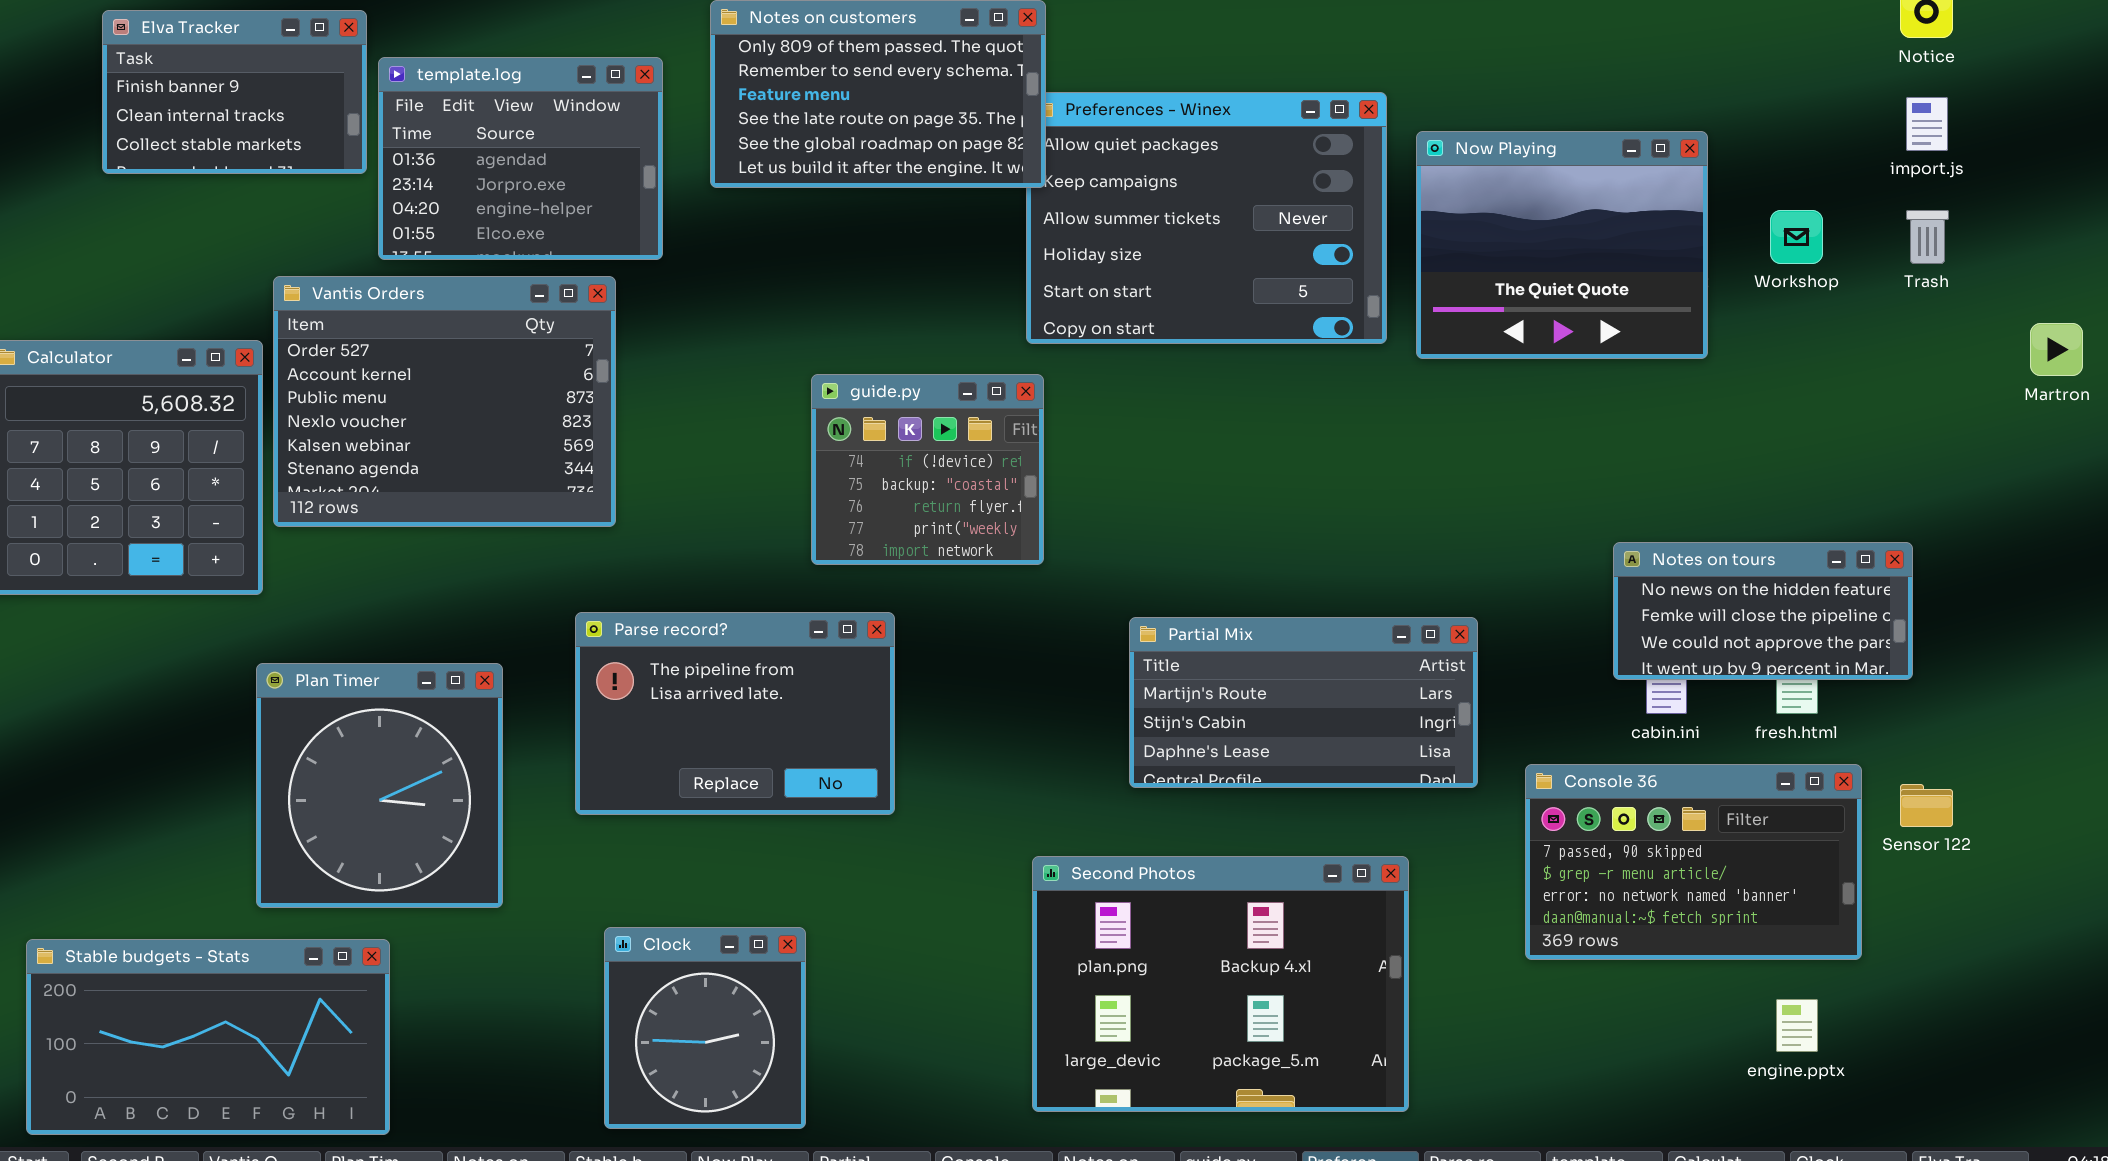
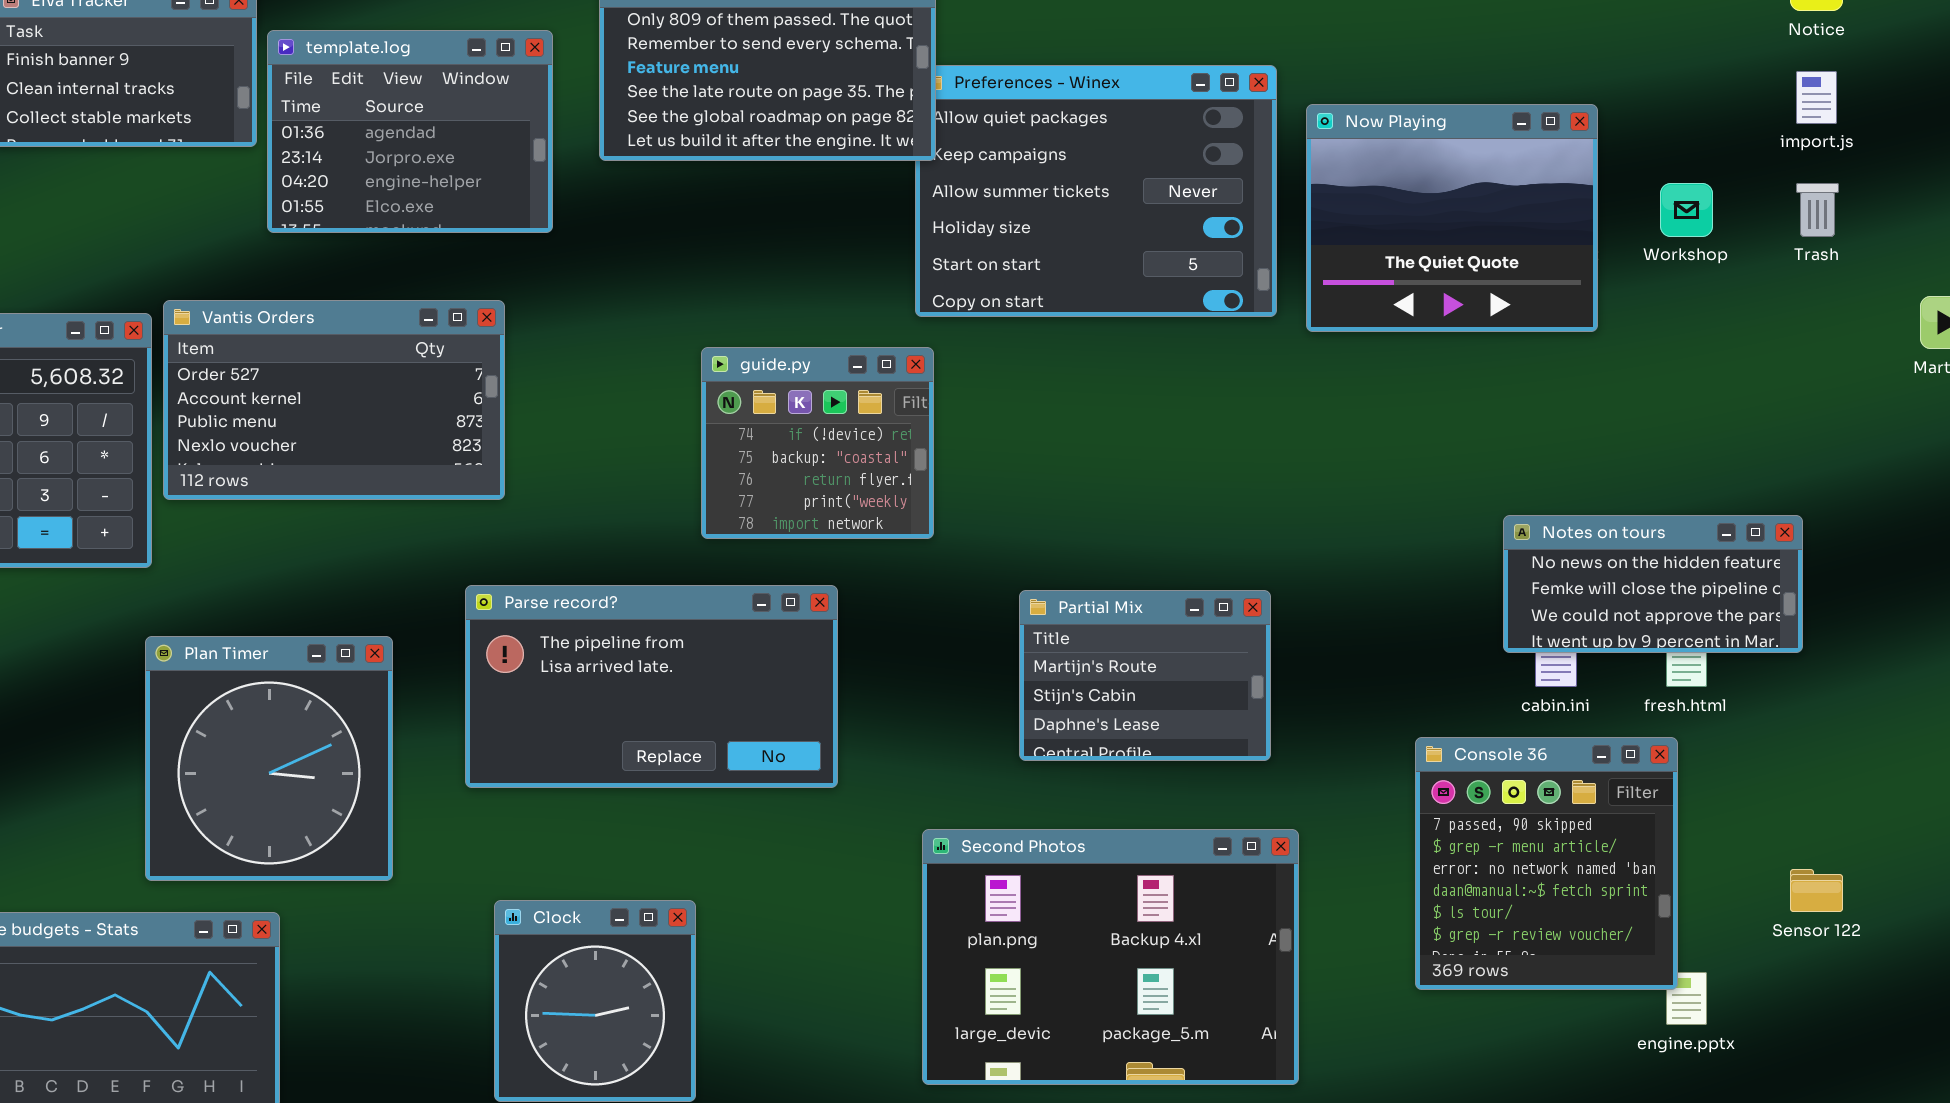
Vantis Orders: [273,276,616,527] -> [163,300,505,500], resized
Parse record?: [575,612,895,815] -> [465,585,838,788], resized
Partial Mix: [1129,617,1478,788] -> [1019,590,1271,761], resized
Console 36: [1525,764,1862,960] -> [1415,737,1678,990], resized
Sensor 122: [1900,784,1953,827] -> [1790,869,1843,912], moved

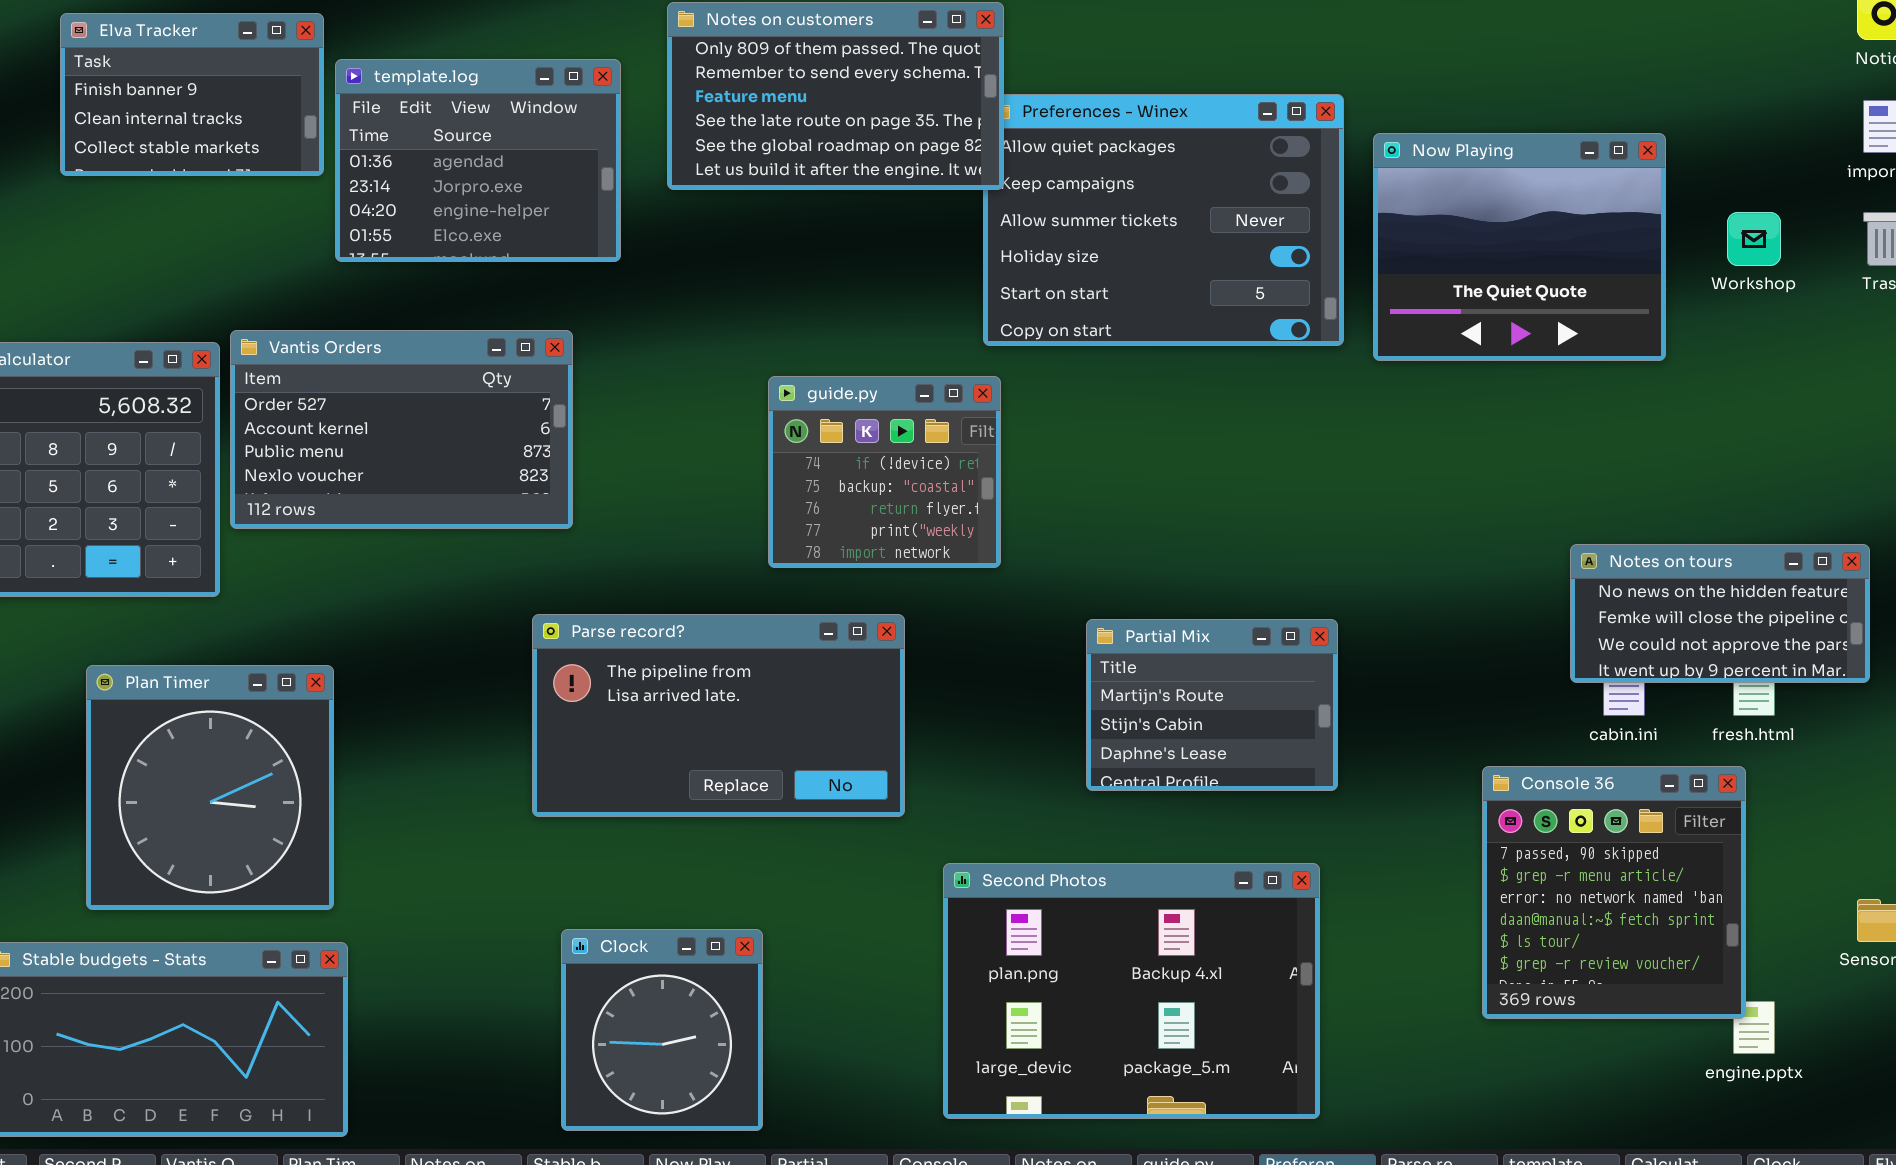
Plan Timer: [145,636,393,881] -> [86,665,334,910], moved
Second Photos: [922,829,1299,1085] -> [943,863,1320,1119], moved

